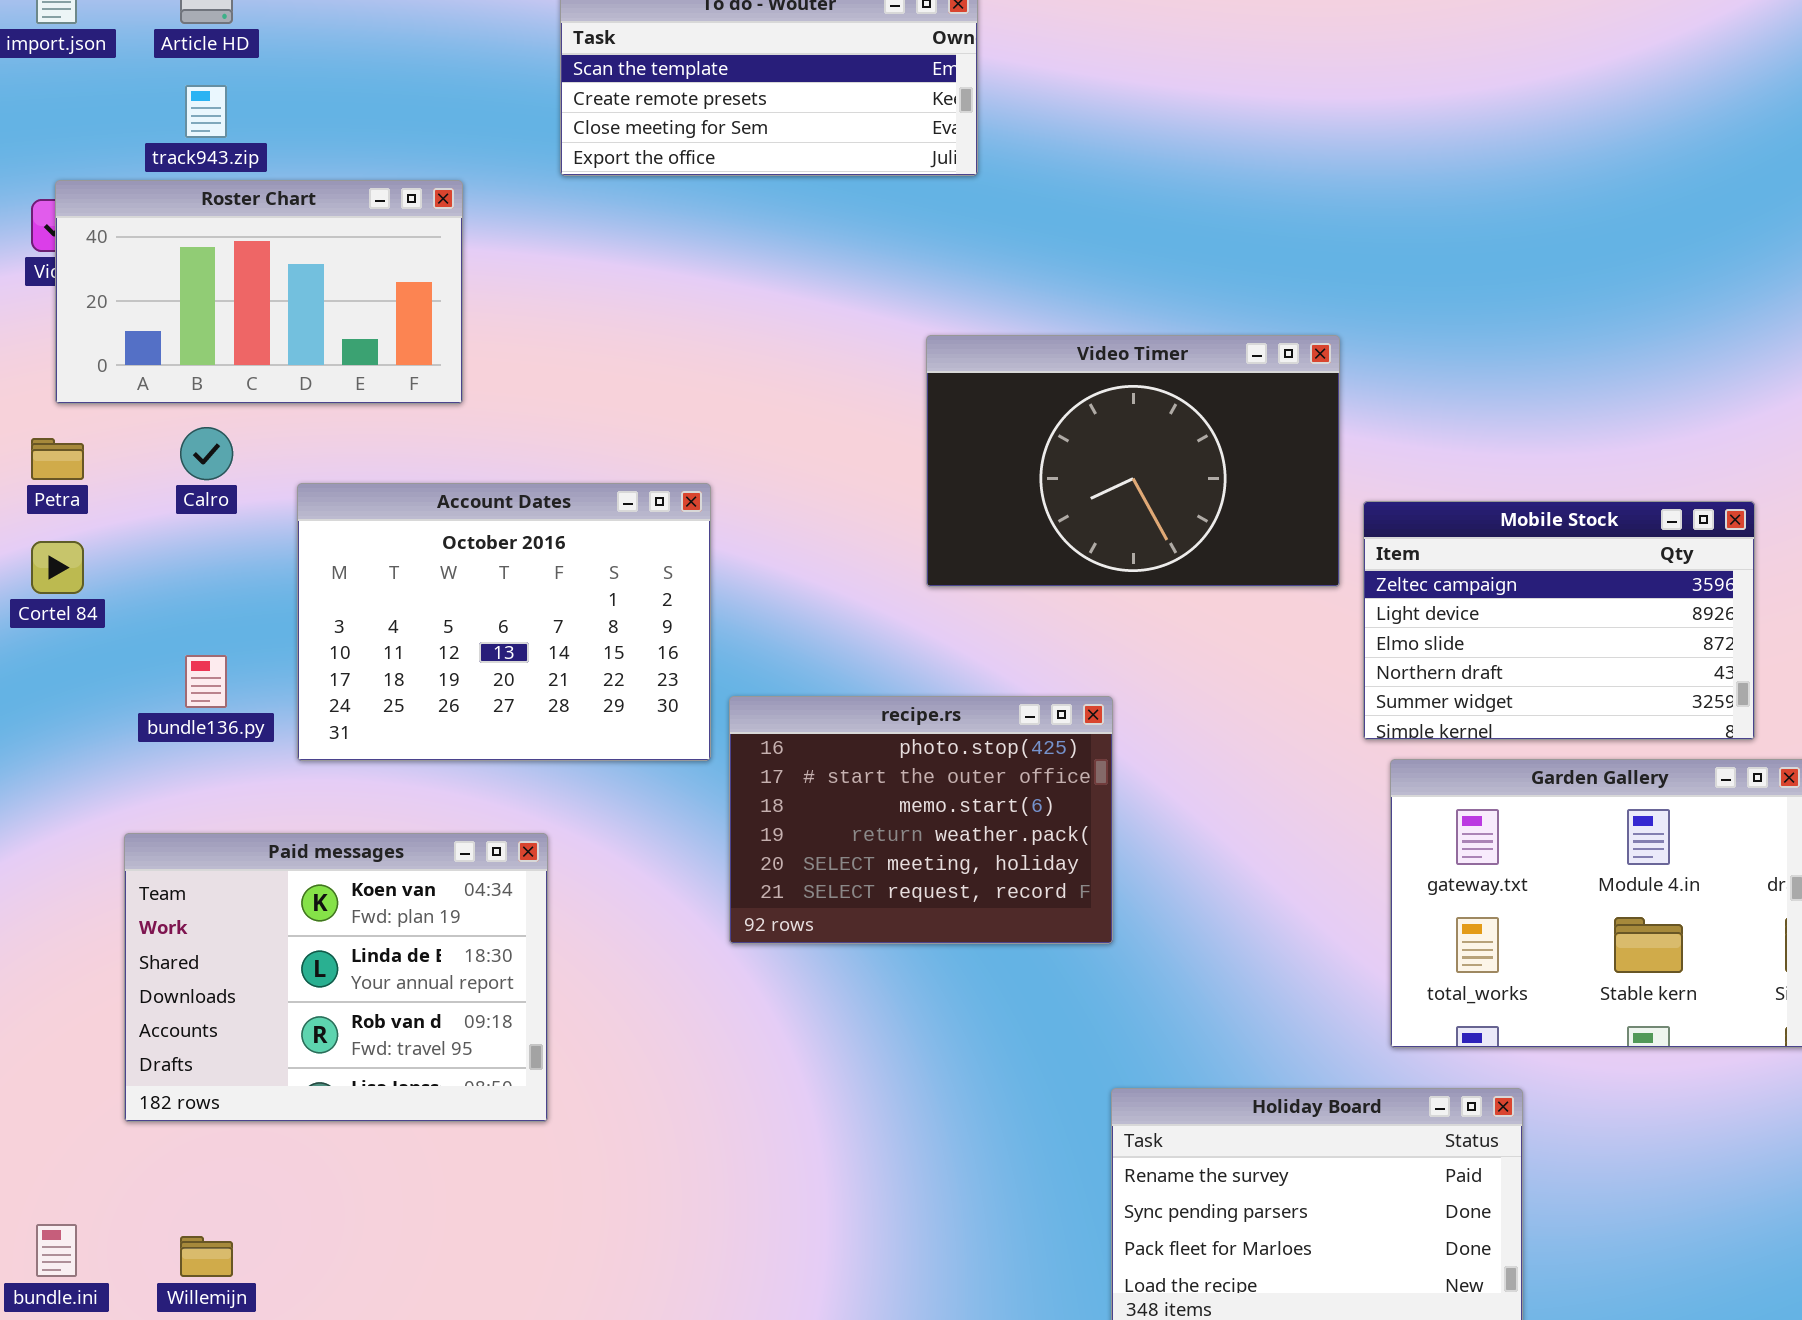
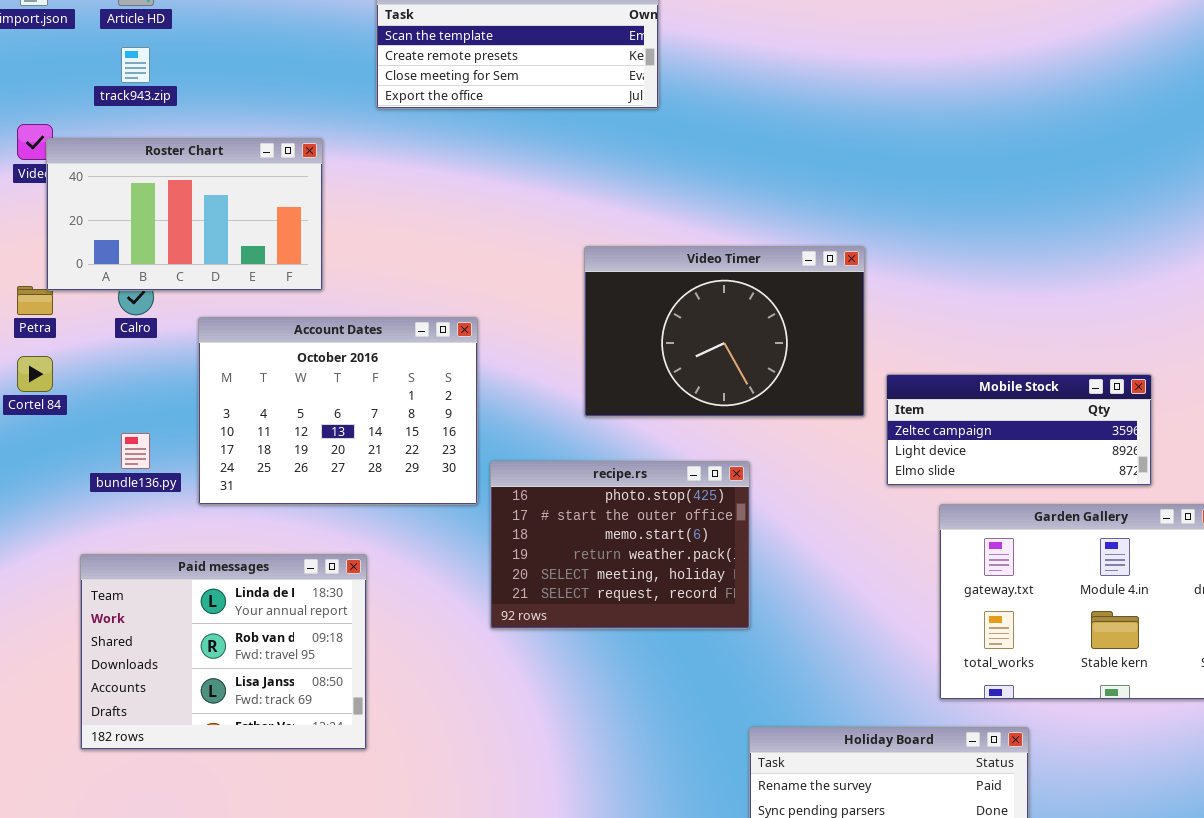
Roster Chart: [55,180,463,404] -> [46,138,323,291], moved
Video Timer: [926,335,1340,587] -> [584,246,865,417], moved
Mobile Stock: [1363,501,1755,740] -> [886,374,1152,486], moved, resized
Paid messages: [124,833,548,1122] -> [80,554,367,750], scrolled down 1 row

